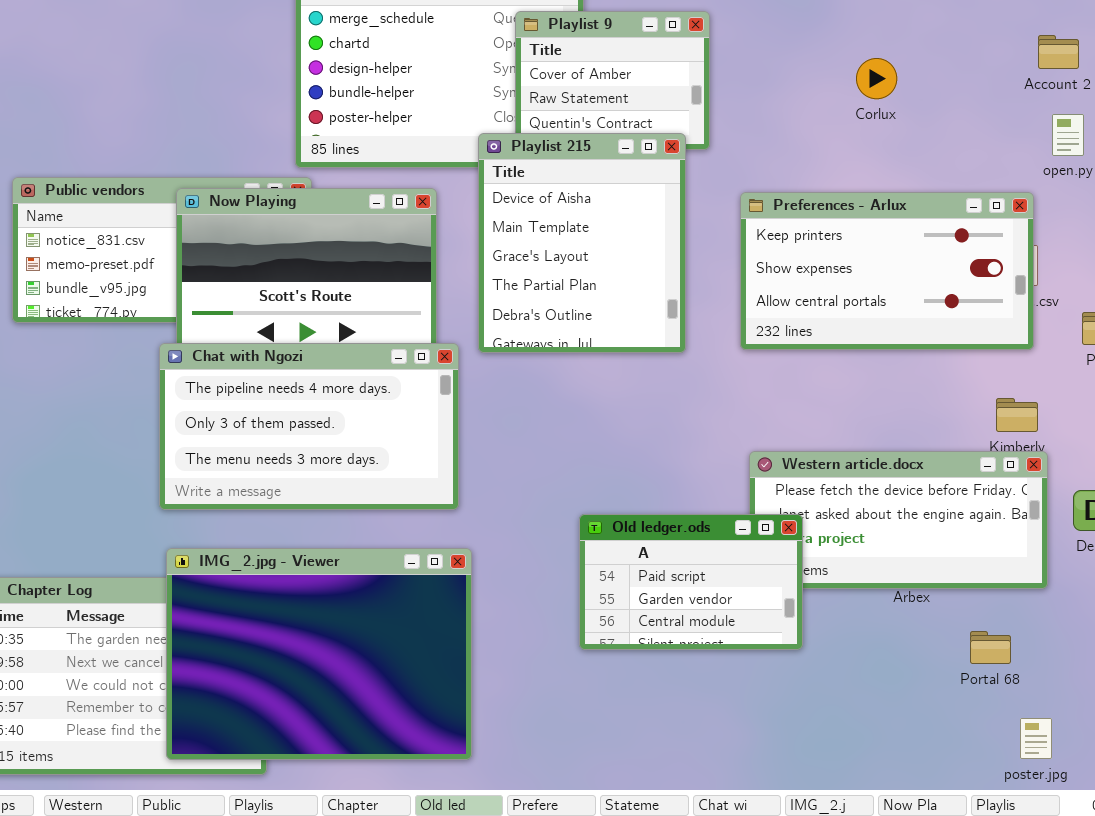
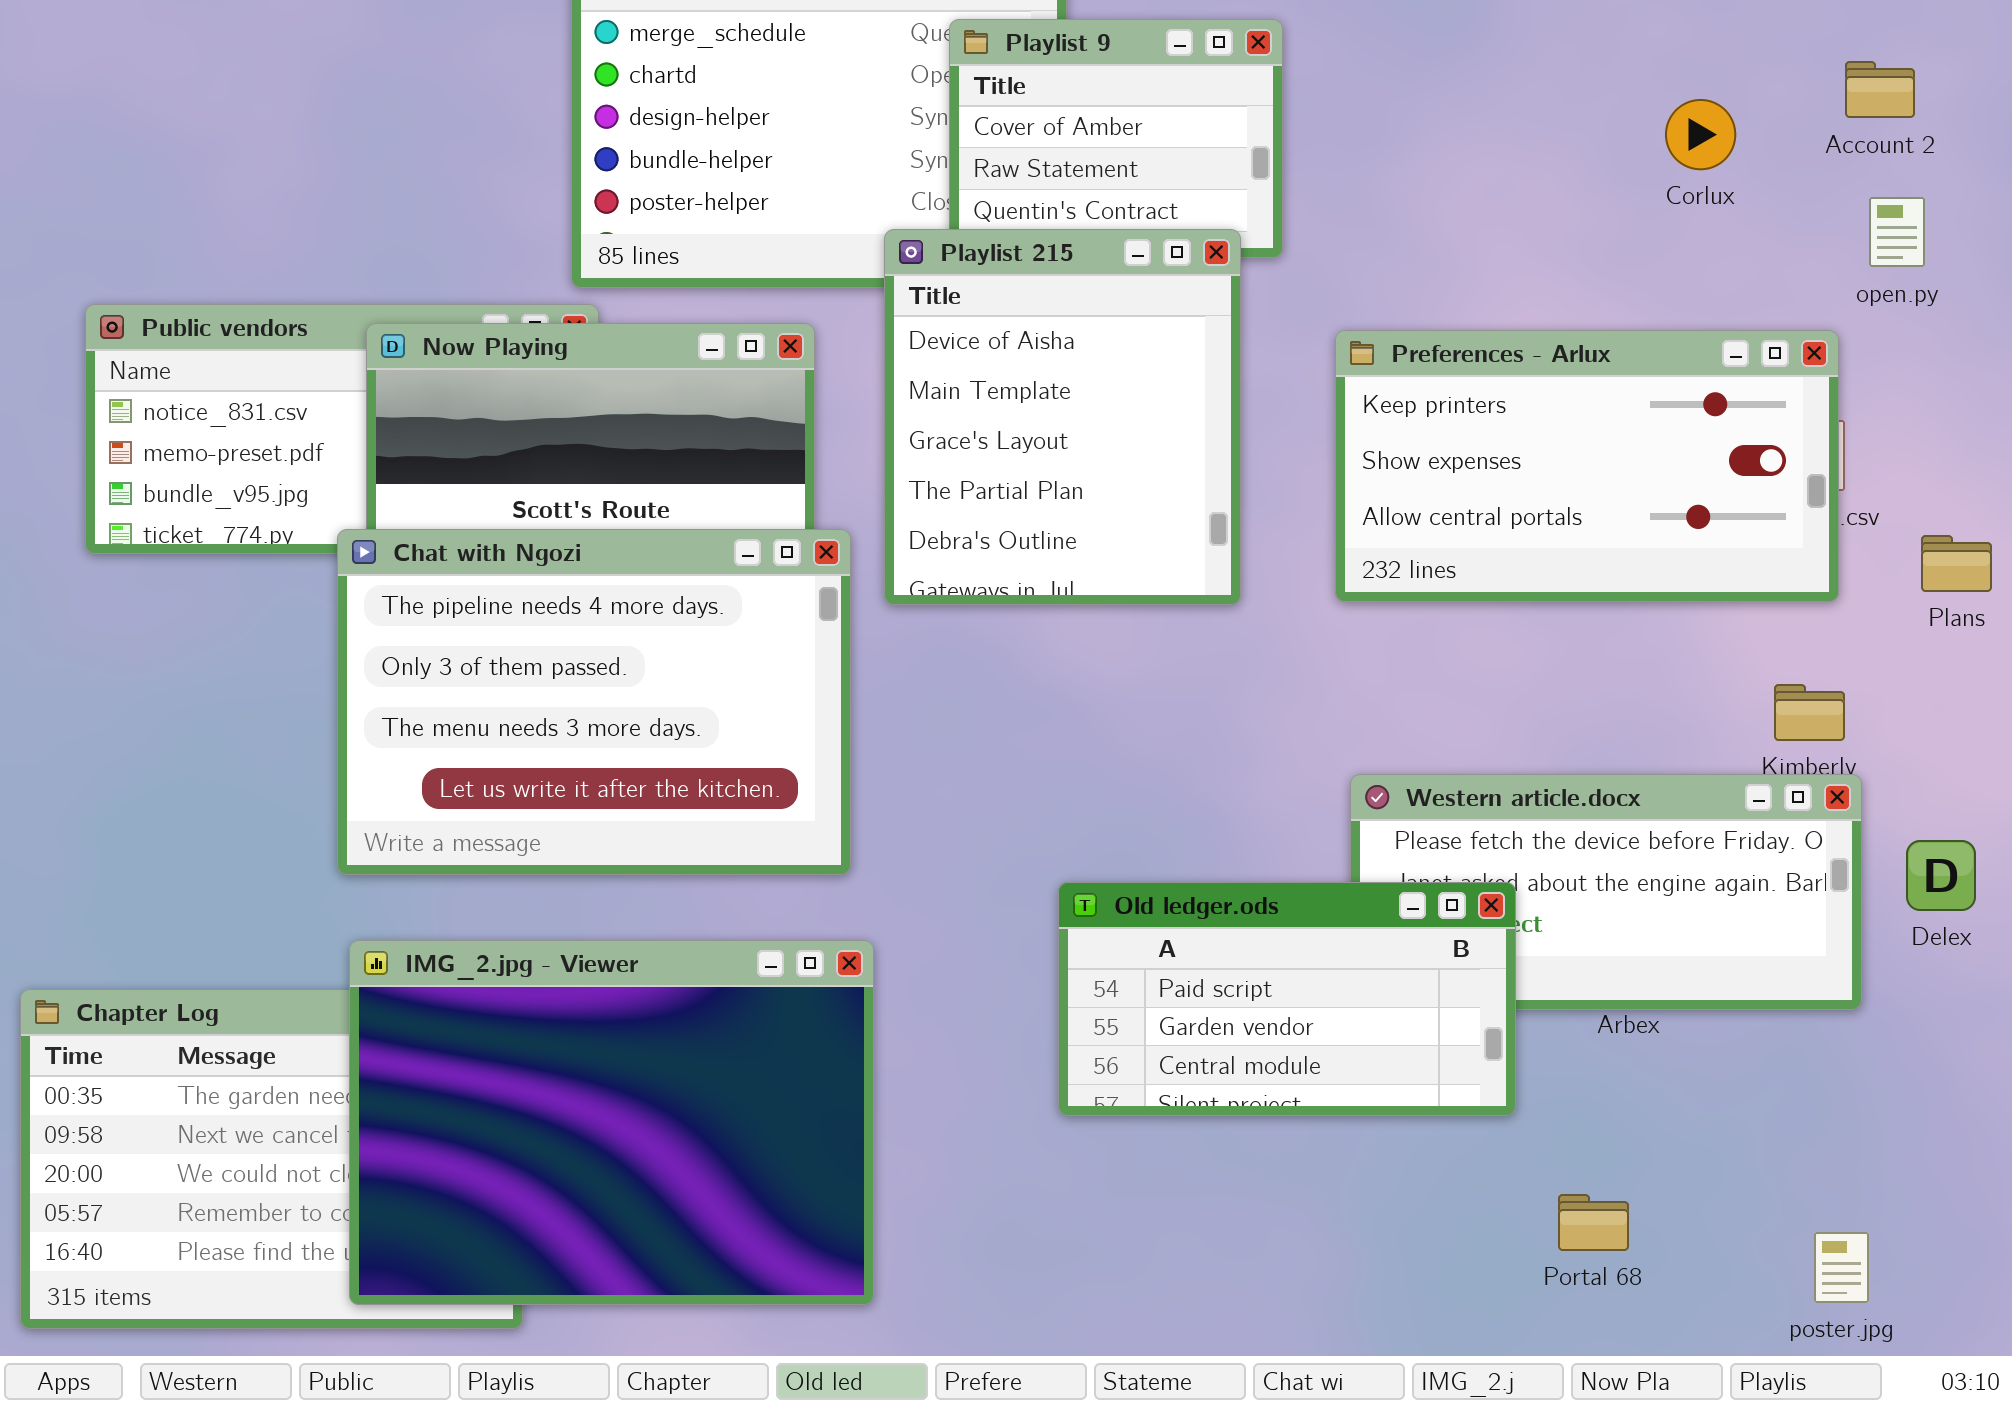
Corlux: [856,58,897,99] -> [1665,99,1736,170], moved
Chat with Ngozi: [159,343,459,510] -> [337,529,851,875], resized
Old ledger.ods: [579,514,803,650] -> [1058,882,1516,1116], resized
Portal 68: [970,631,1011,664] -> [1558,1194,1629,1251], moved

